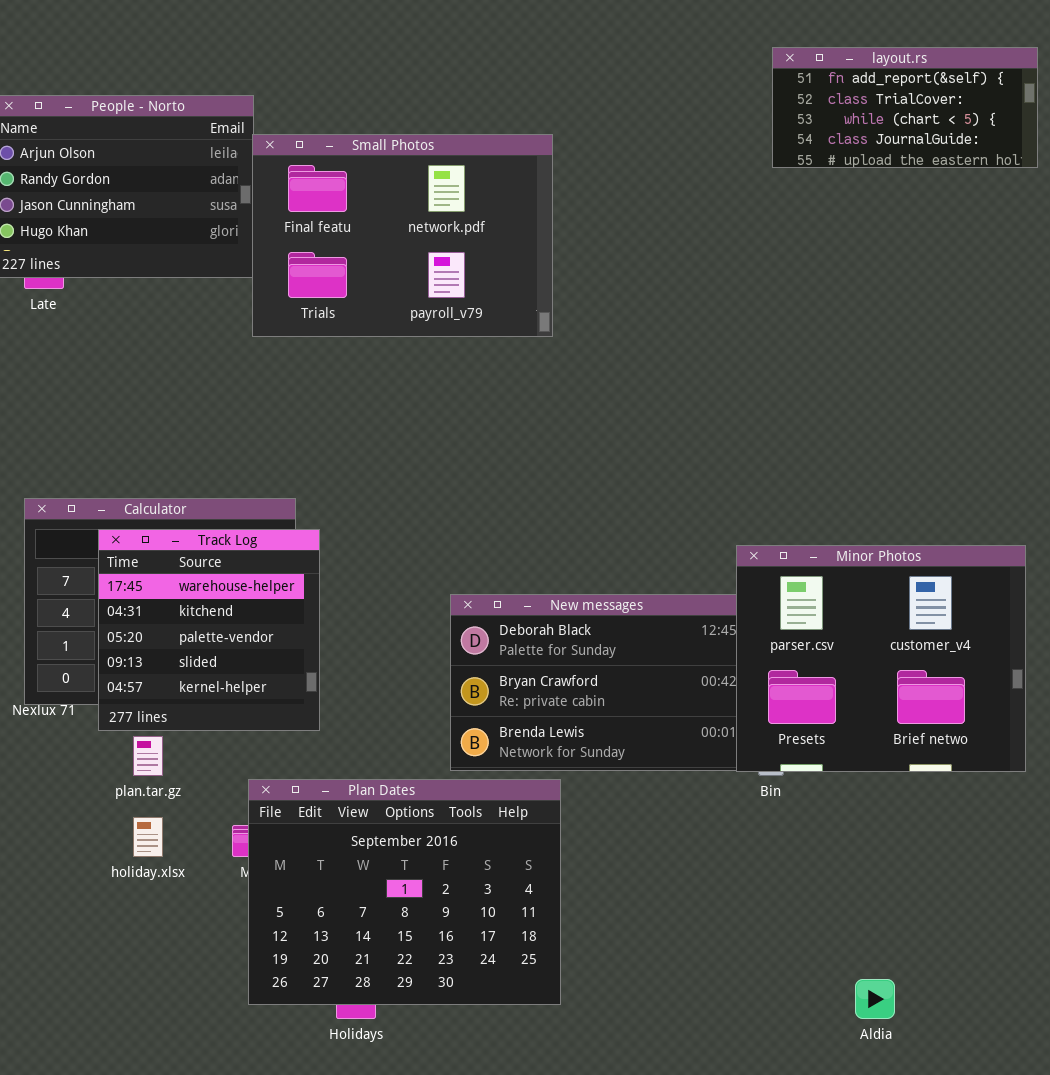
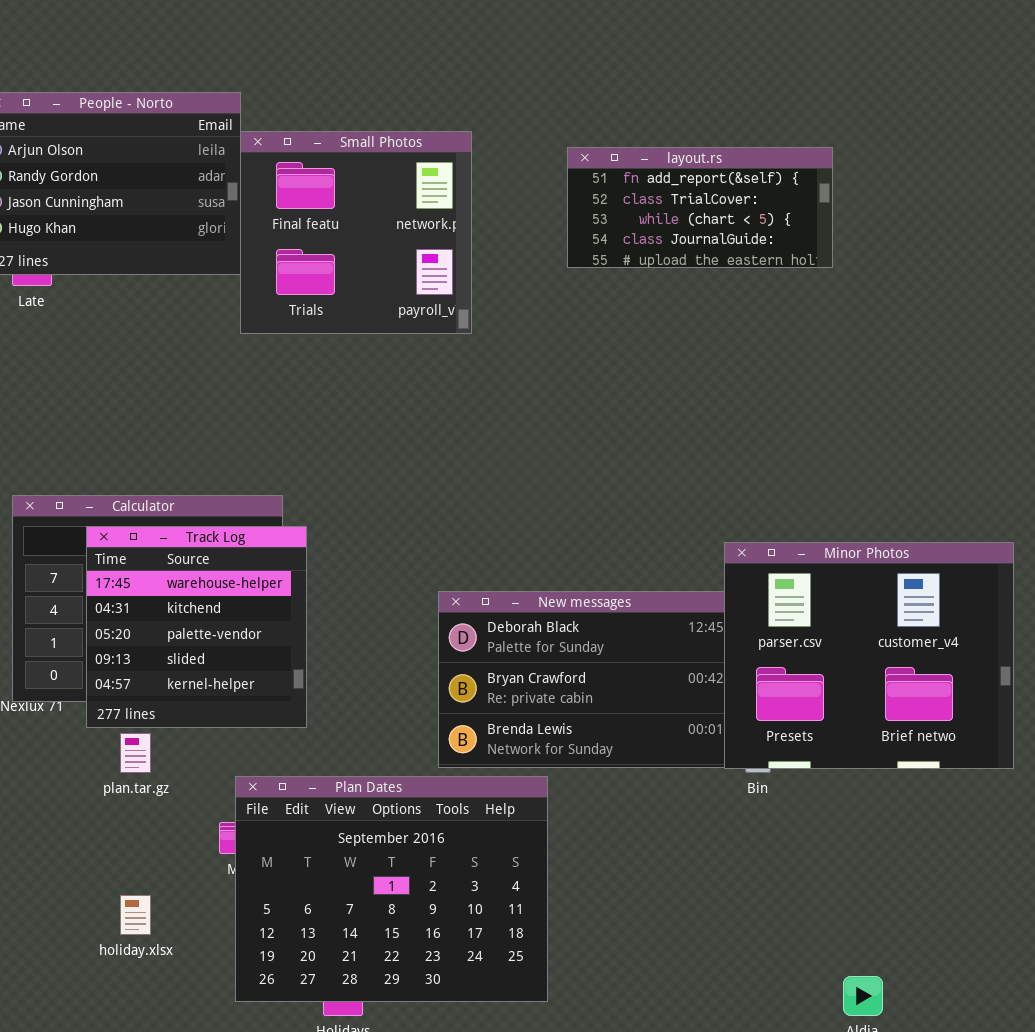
layout.rs: [772,47,1038,168] -> [567,147,833,268], moved
Small Photos: [252,134,553,337] -> [240,131,472,334], resized
holiday.xlsx: [133,817,163,857] -> [120,895,151,935], moved

